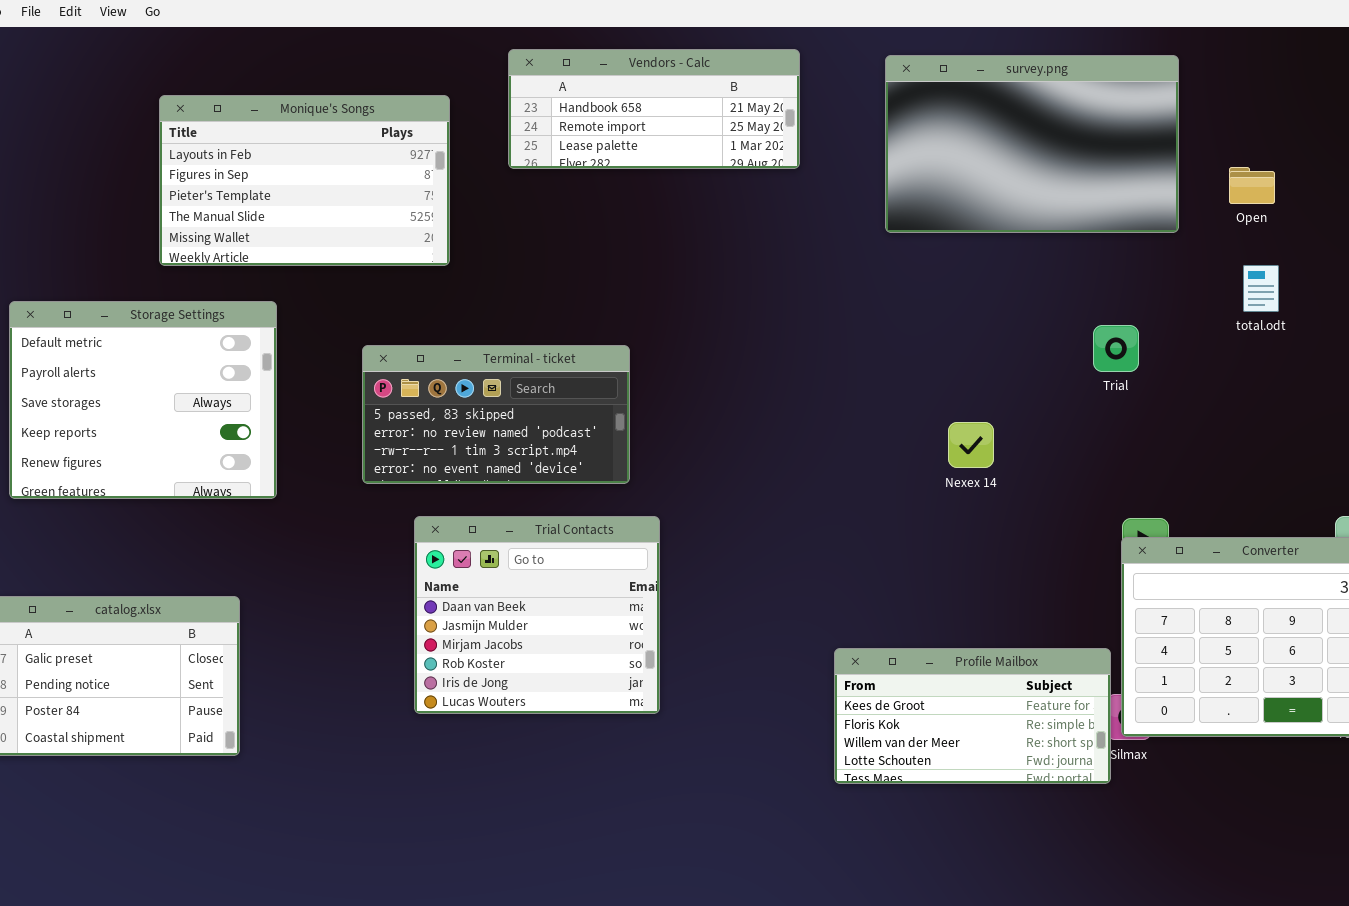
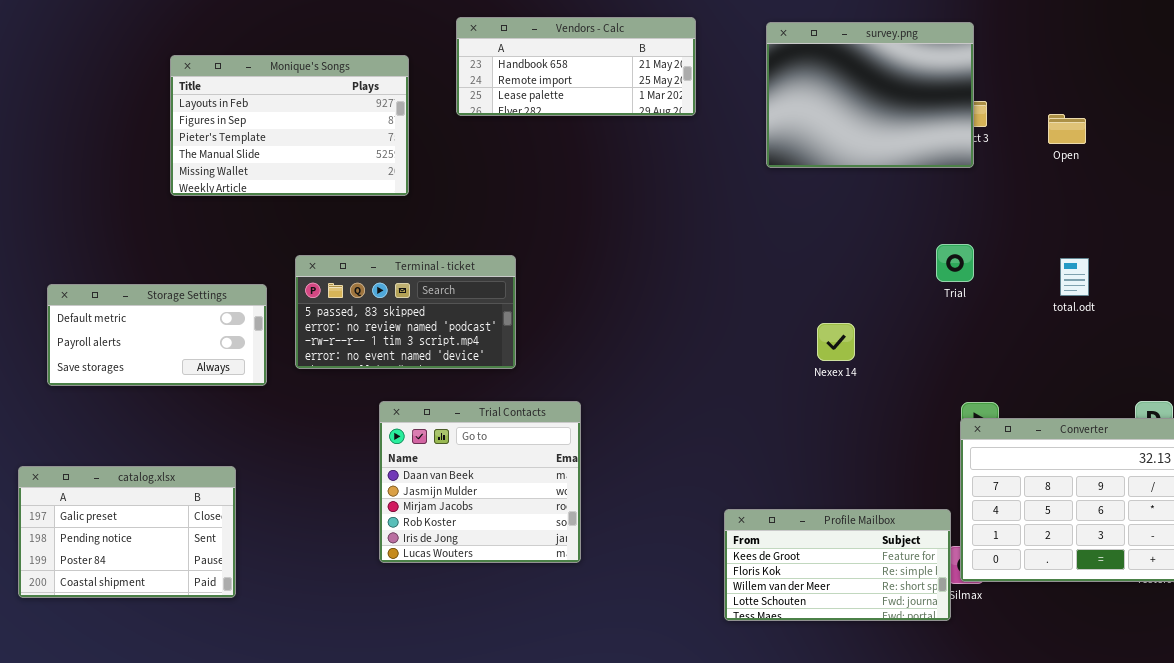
survey.png: [885,55,1179,233] -> [766,22,974,168], resized
total.odt: [1243,265,1279,312] -> [1060,258,1089,296], moved
Storage Settings: [9,301,277,499] -> [47,284,267,386], resized
Terminal - ticket: [362,345,630,484] -> [295,255,516,369], moved

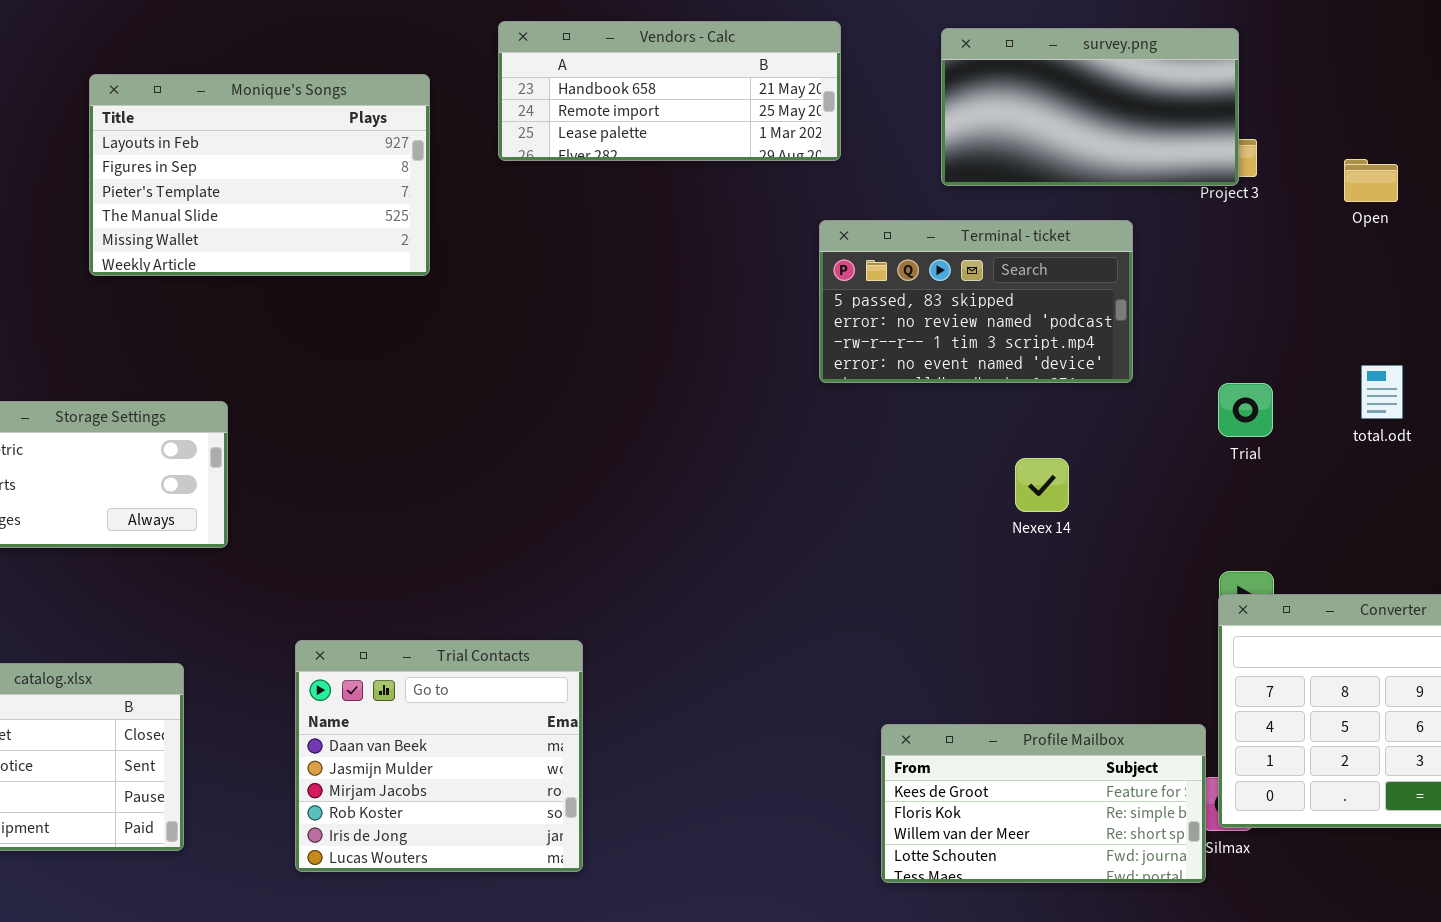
survey.png: [766,22,974,168] -> [941,28,1239,186], resized
Trial: [936,244,974,282] -> [1218,383,1273,437], moved
Terminal - ticket: [295,255,516,369] -> [819,220,1133,383], moved
Trial Contacts: [379,401,581,563] -> [295,640,583,872], moved

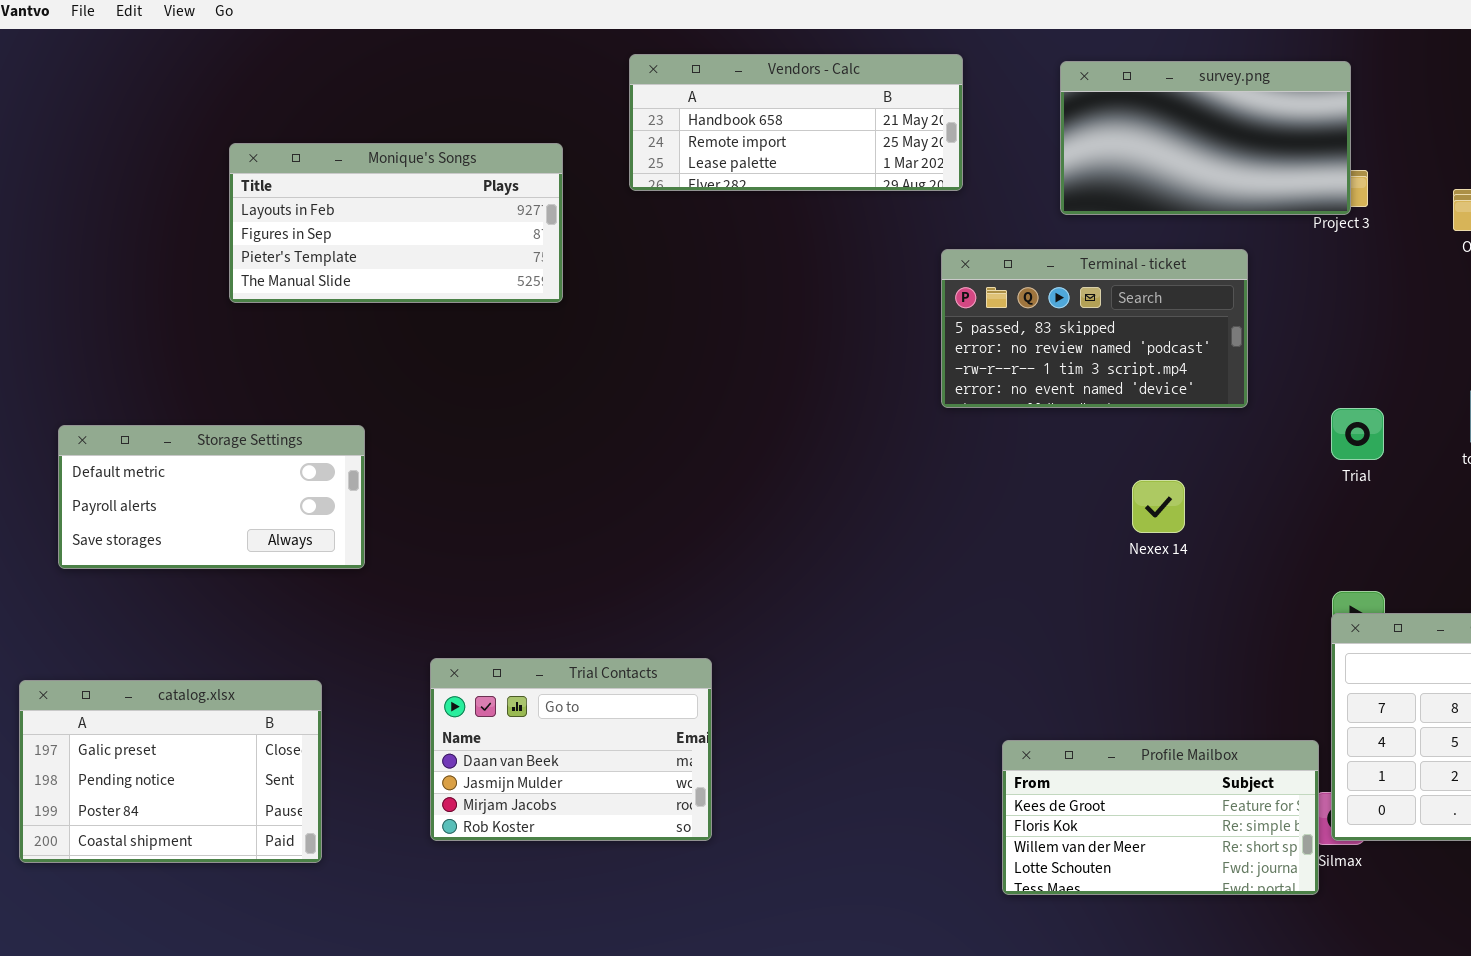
Monique's Songs: [89,74,430,276] -> [229,143,563,303], resized
Trial Contacts: [295,640,583,872] -> [430,658,712,841], resized

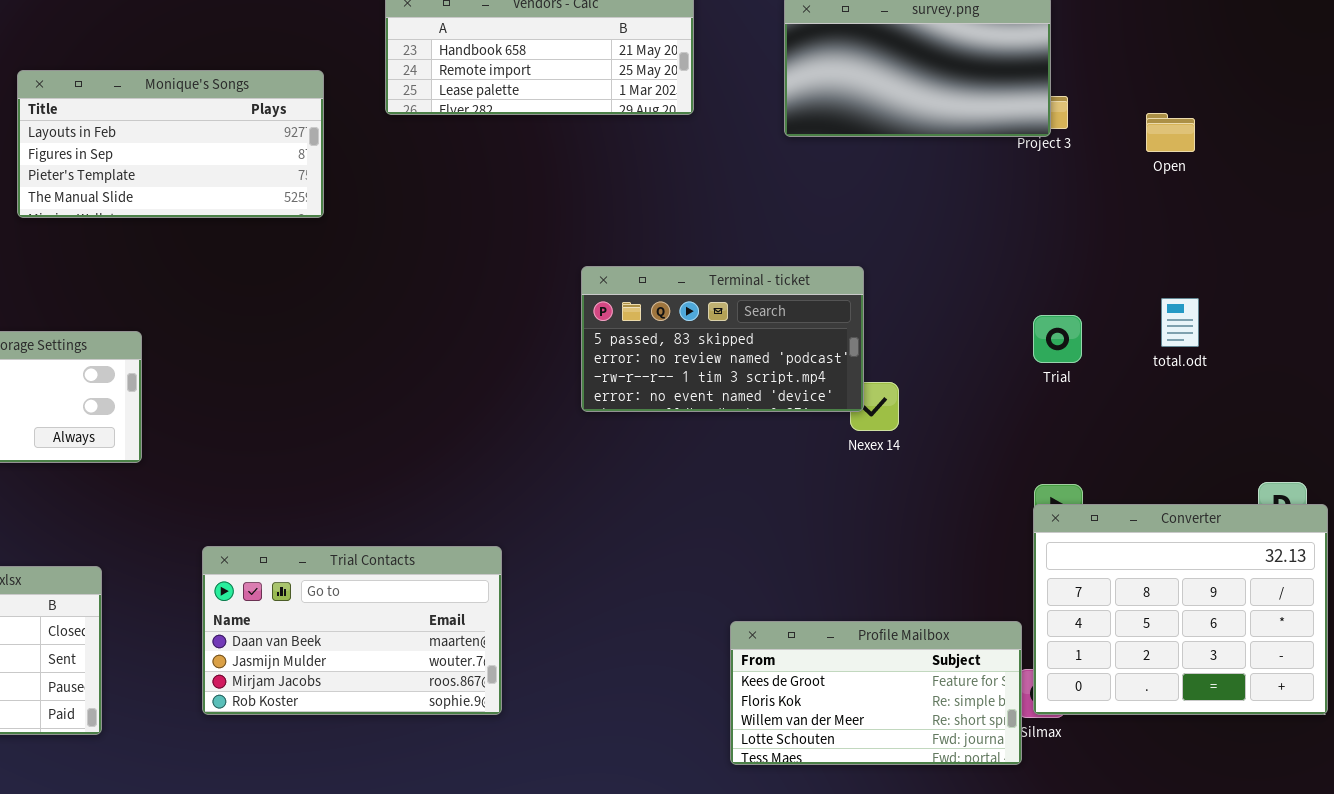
Terminal - ticket: [941,249,1248,408] -> [581,266,864,412], moved
Trial Contacts: [430,658,712,841] -> [202,546,502,715], resized

